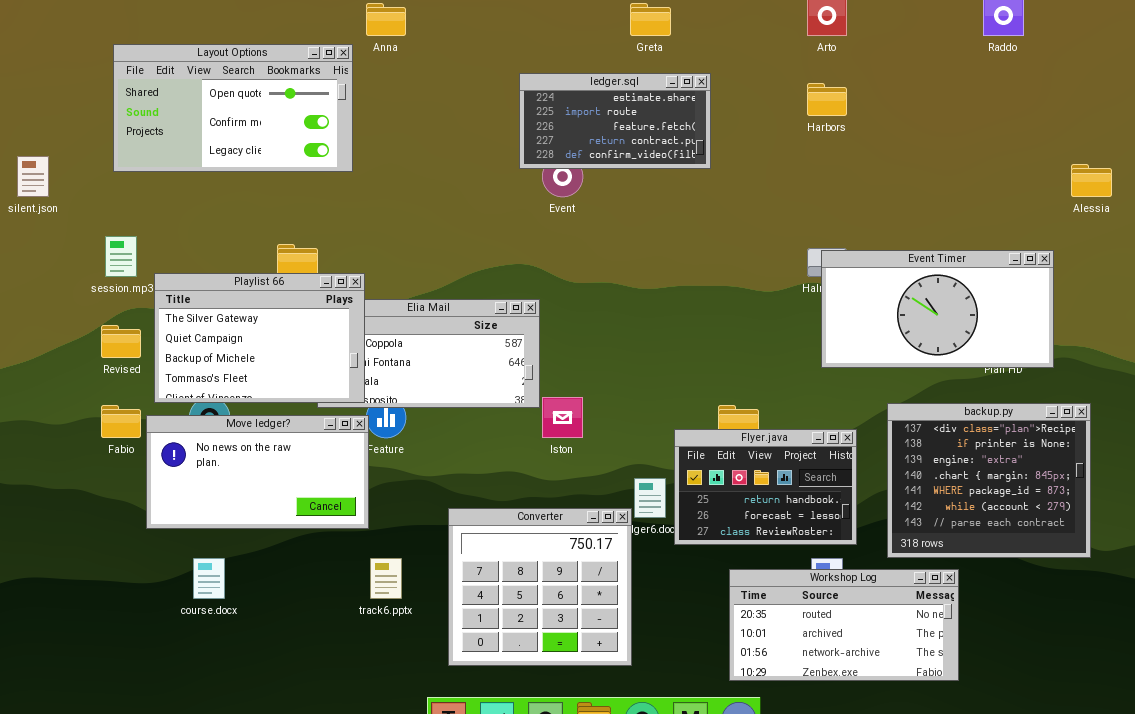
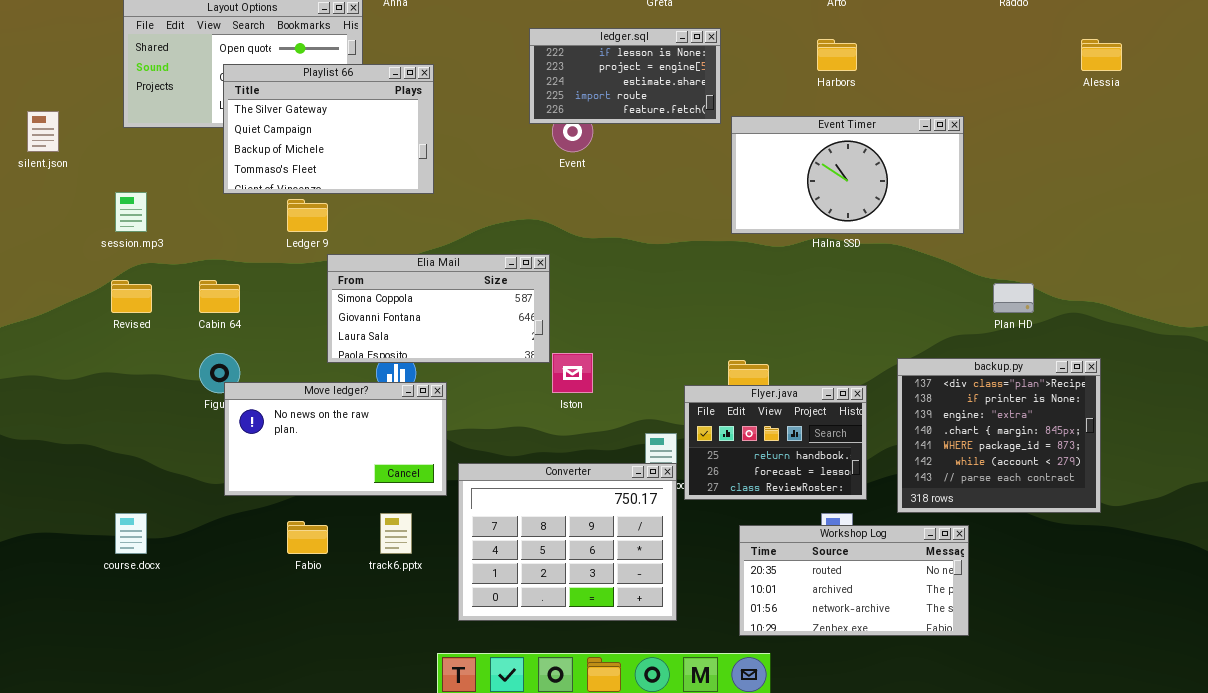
ledger.sql: [519,73,711,169] -> [529,28,721,124], scrolled up 2 rows
Alessia: [1071,164,1112,197] -> [1081,39,1122,71], moved
Event Timer: [821,250,1054,368] -> [731,116,964,234], moved
Playlist 66: [154,273,365,403] -> [223,64,434,194], moved
Fabio: [101,405,141,438] -> [287,521,328,554], moved
Move ledger?: [146,415,369,529] -> [224,382,447,496], moved
Converter: [448,508,632,666] -> [458,463,677,621], resized
course.docx: [193,558,225,599] -> [115,513,147,554], moved

